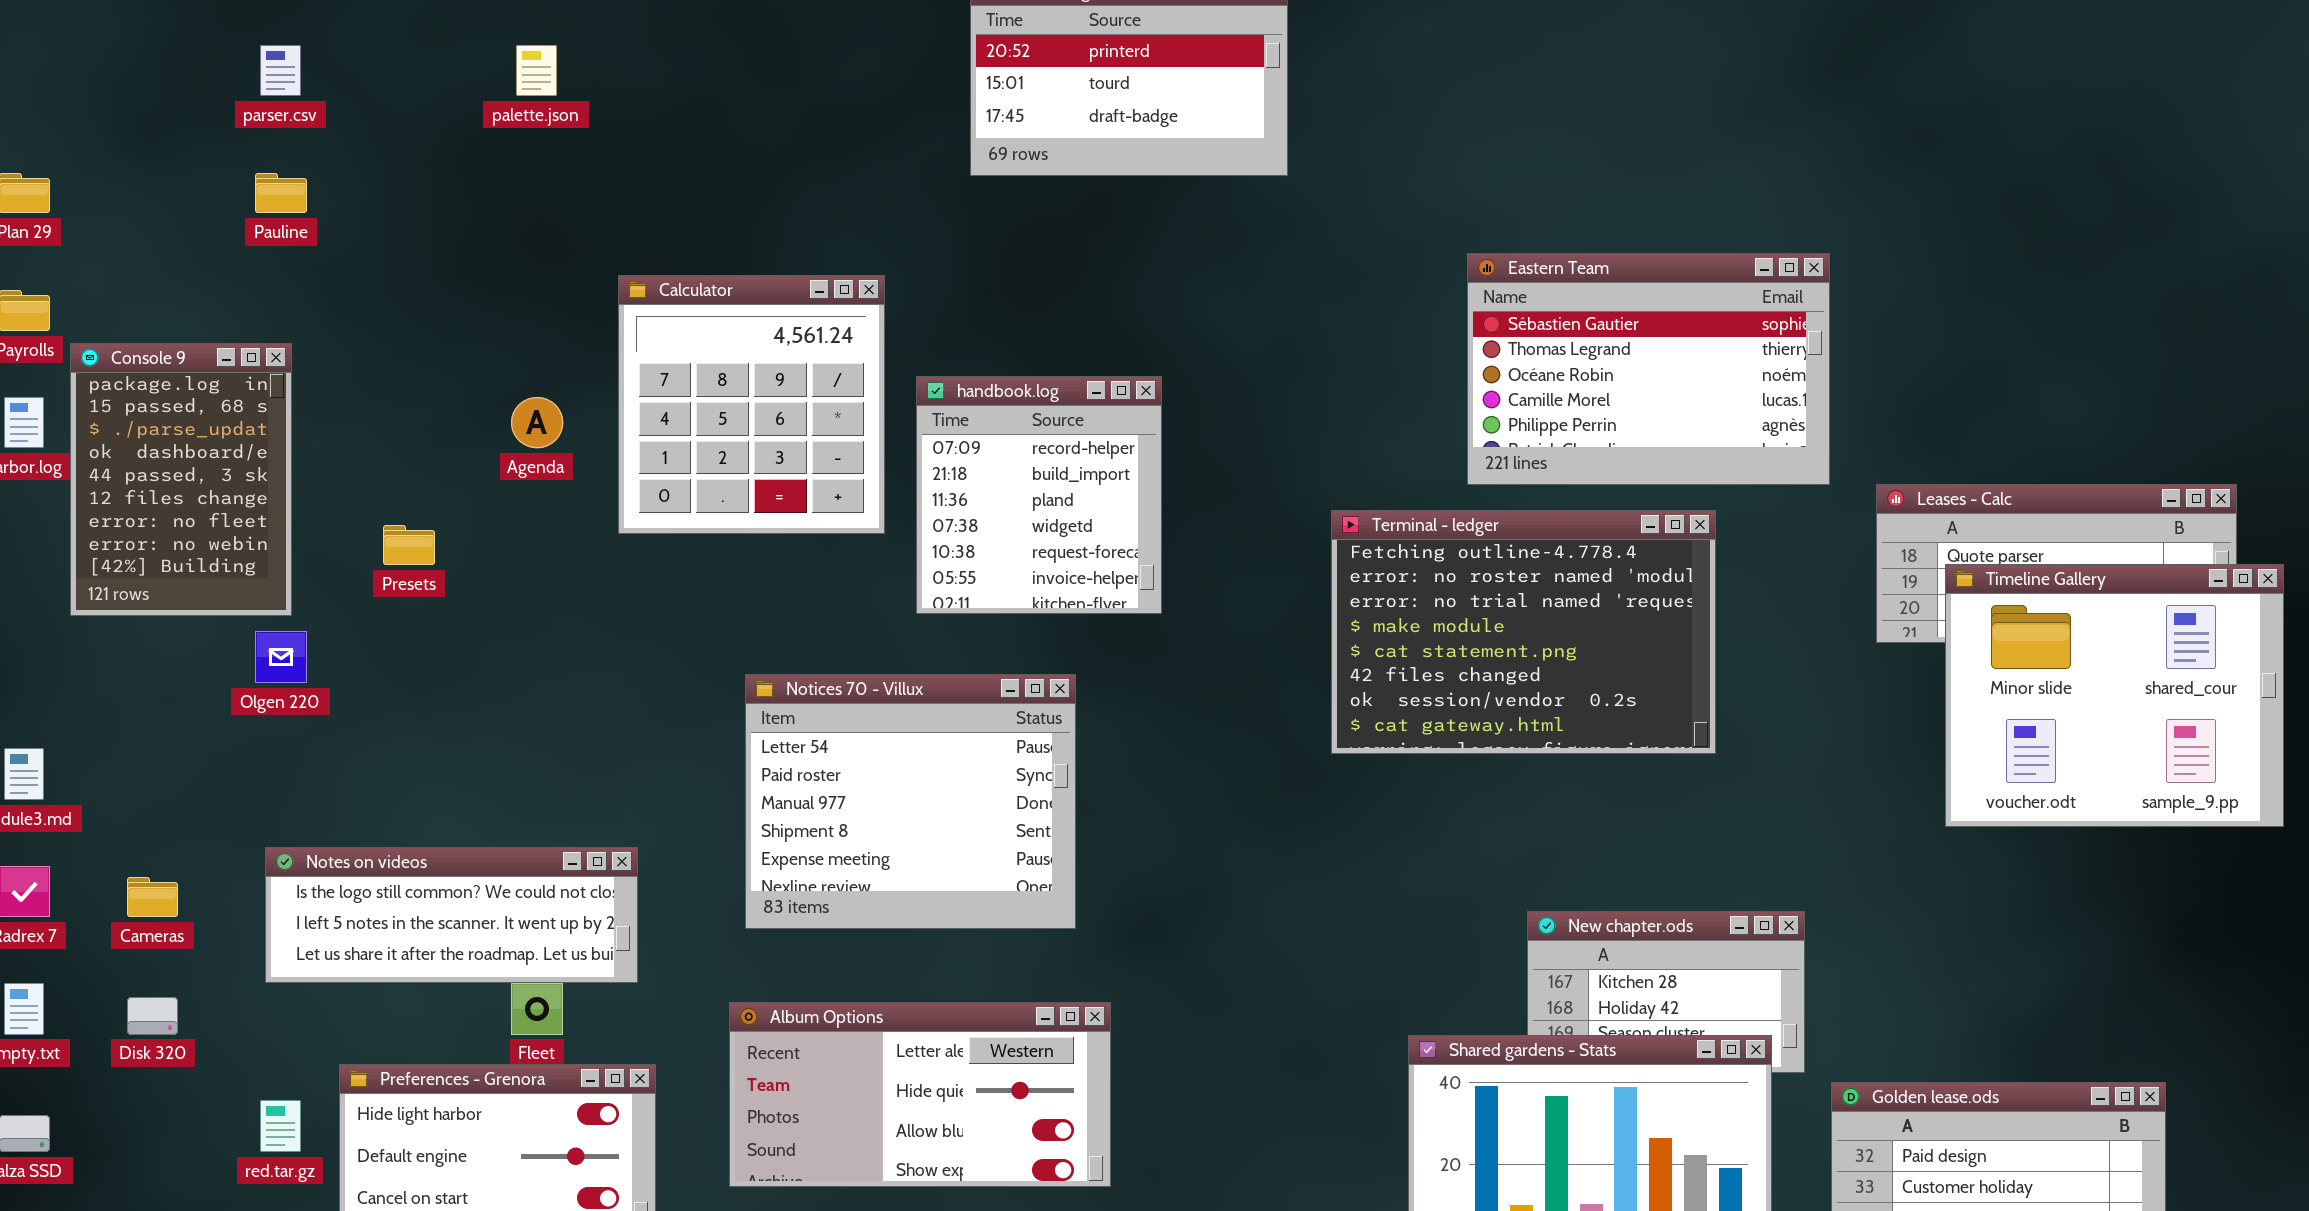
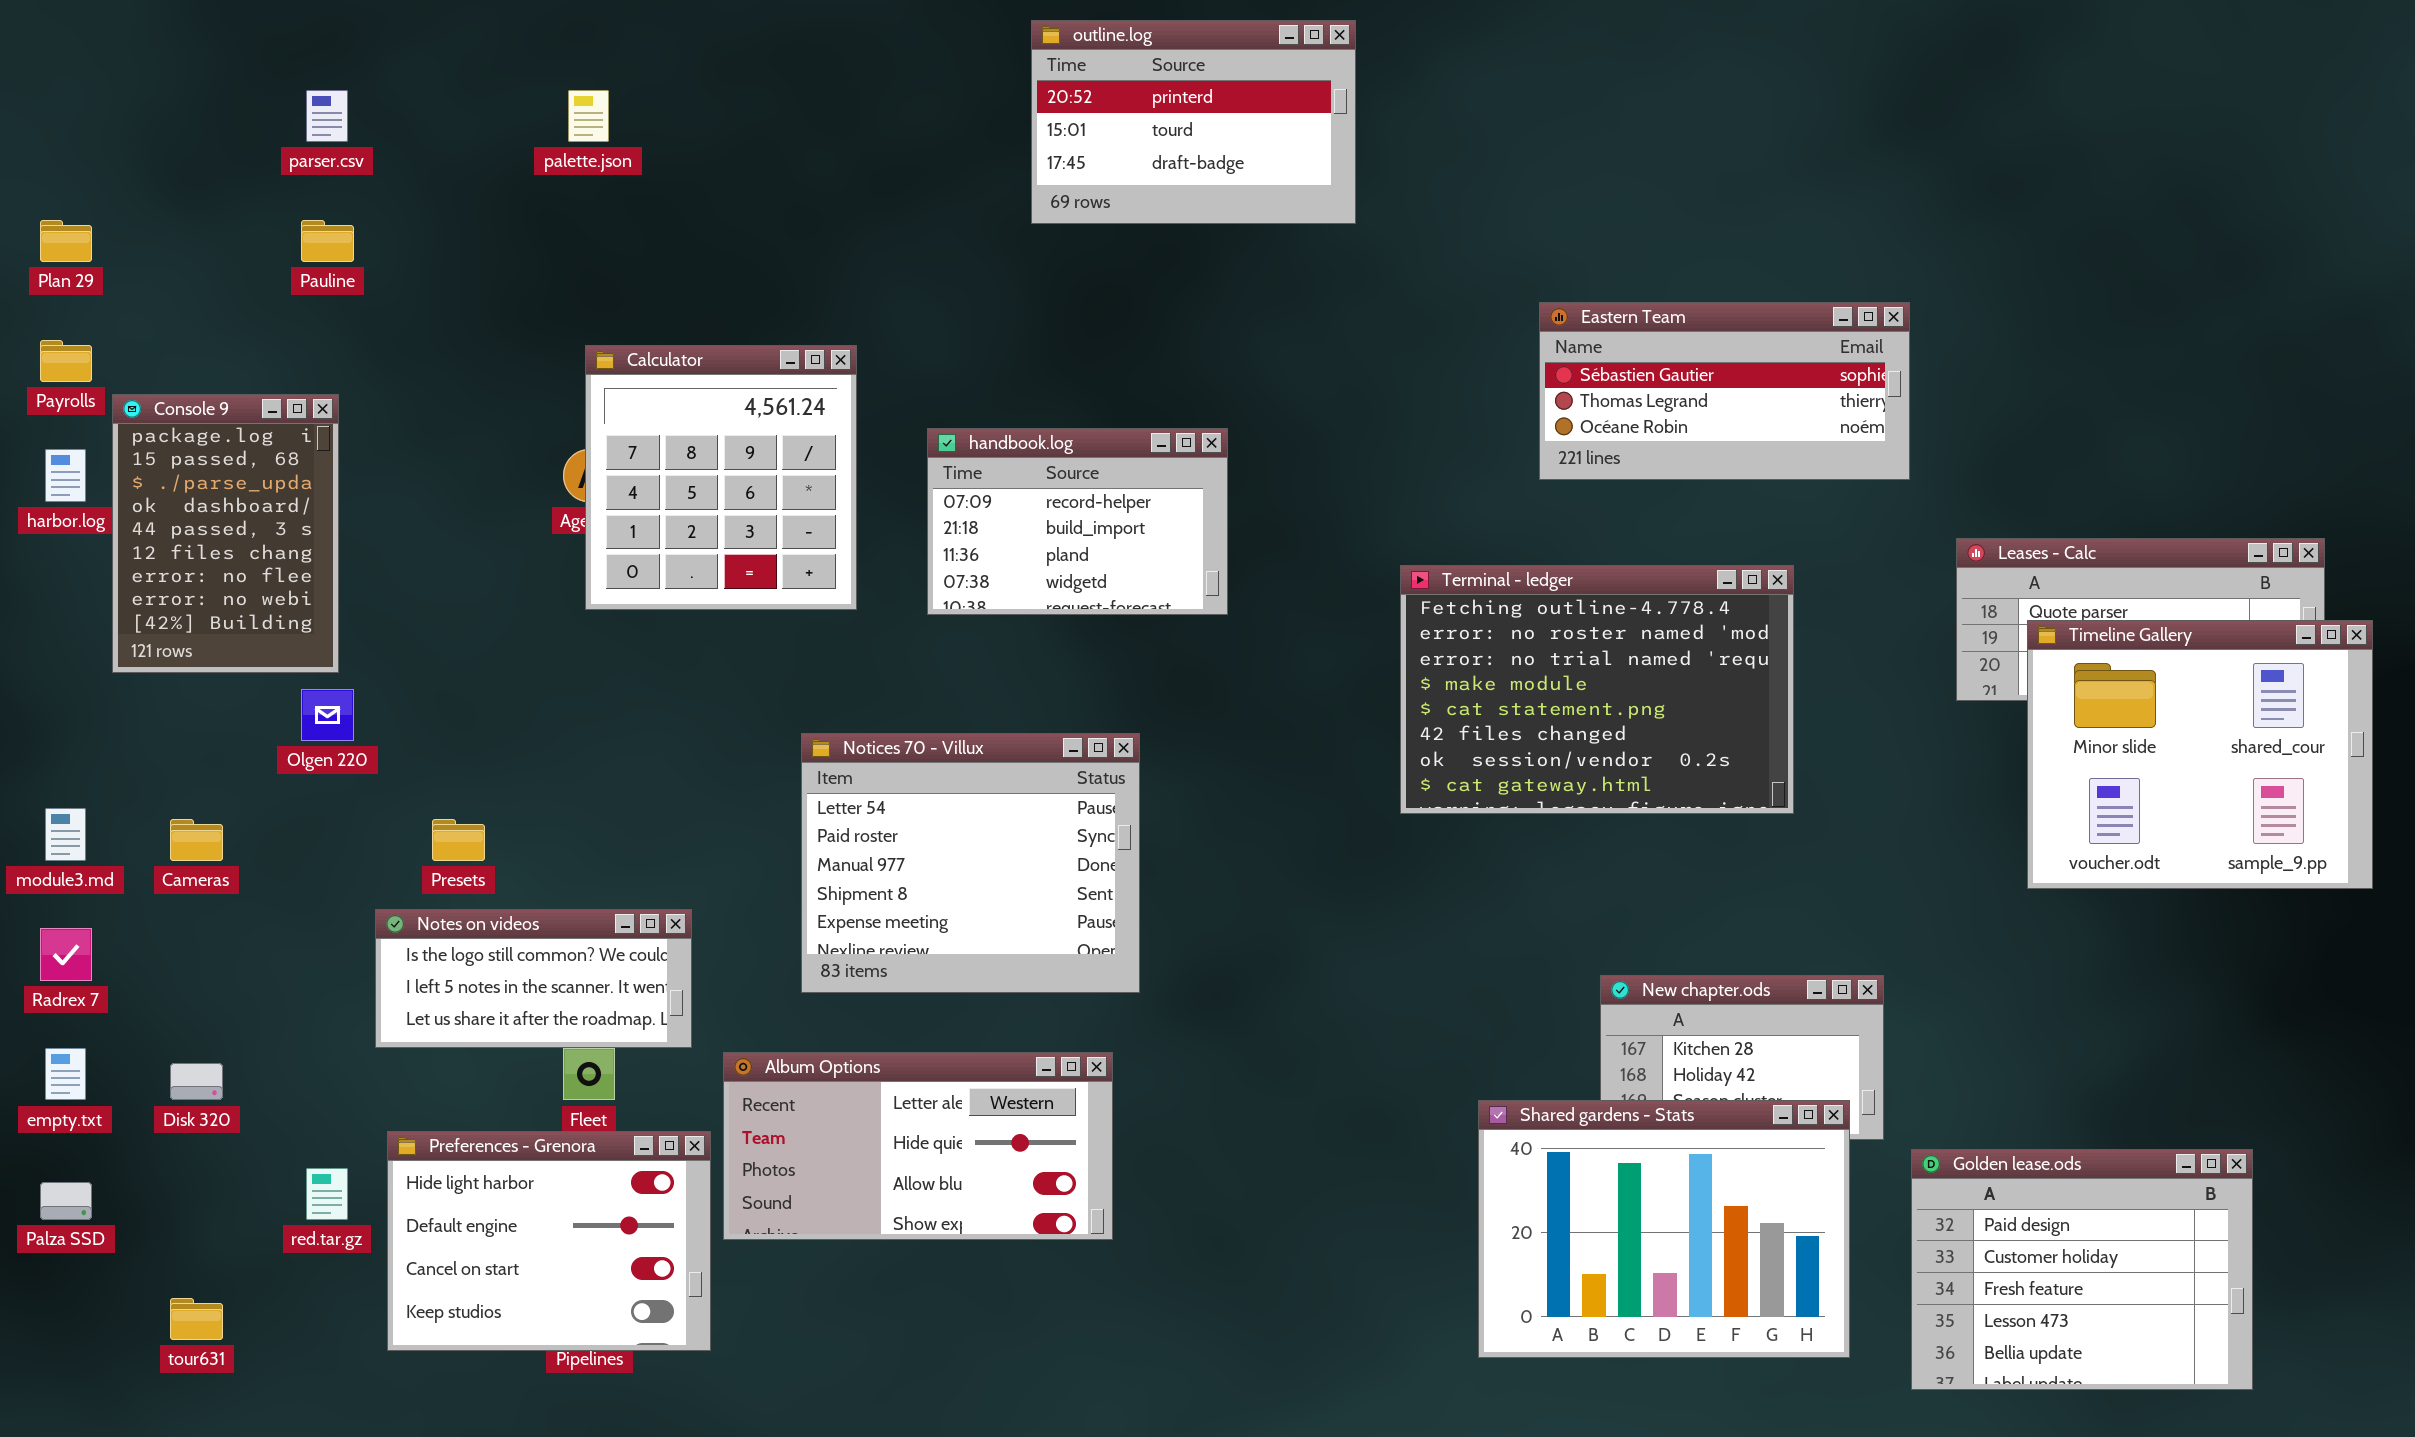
Eastern Team: [1467,253,1830,485] -> [1539,302,1910,480], resized
Calculator: [618,275,885,534] -> [585,345,857,610], moved
handbook.log: [916,376,1162,614] -> [927,428,1228,615], resized
Presets: [383,525,435,565] -> [432,819,485,861], moved
Notes on videos: [265,847,638,983] -> [375,909,692,1048], resized
Cameras: [127,877,178,917] -> [170,819,223,861], moved
Album Options: [729,1002,1111,1187] -> [723,1052,1113,1240], moved

